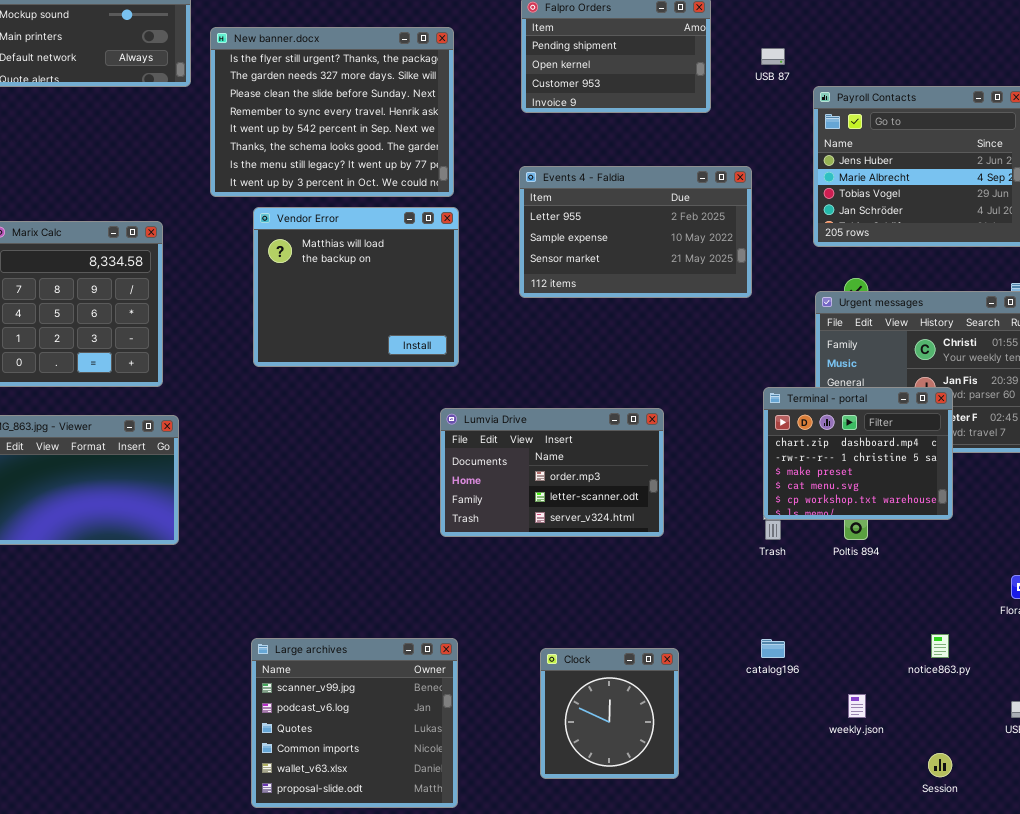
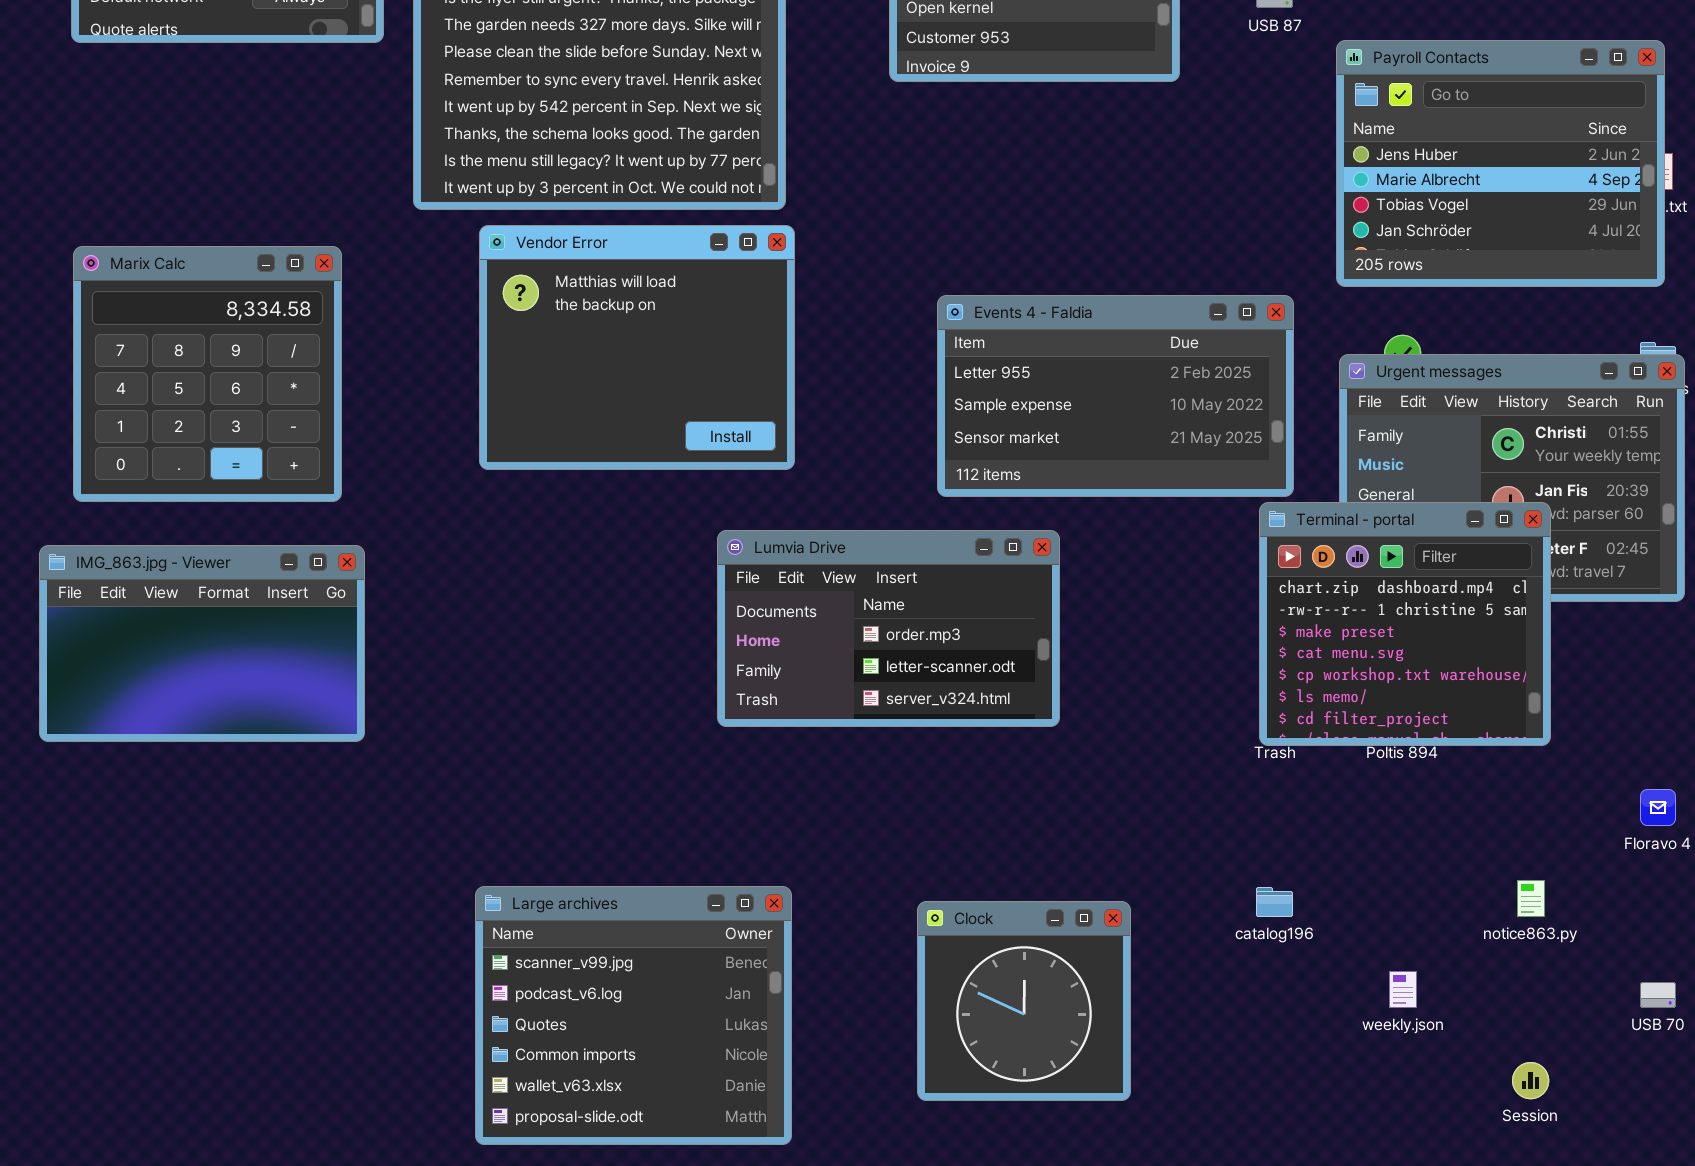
Events 4 - Faldia: [519,166,752,298] -> [937,295,1294,497], moved
Terminal - portal: [763,387,953,520] -> [1259,502,1551,746], resized
Lumvia Drive: [440,408,664,537] -> [717,530,1060,727], moved

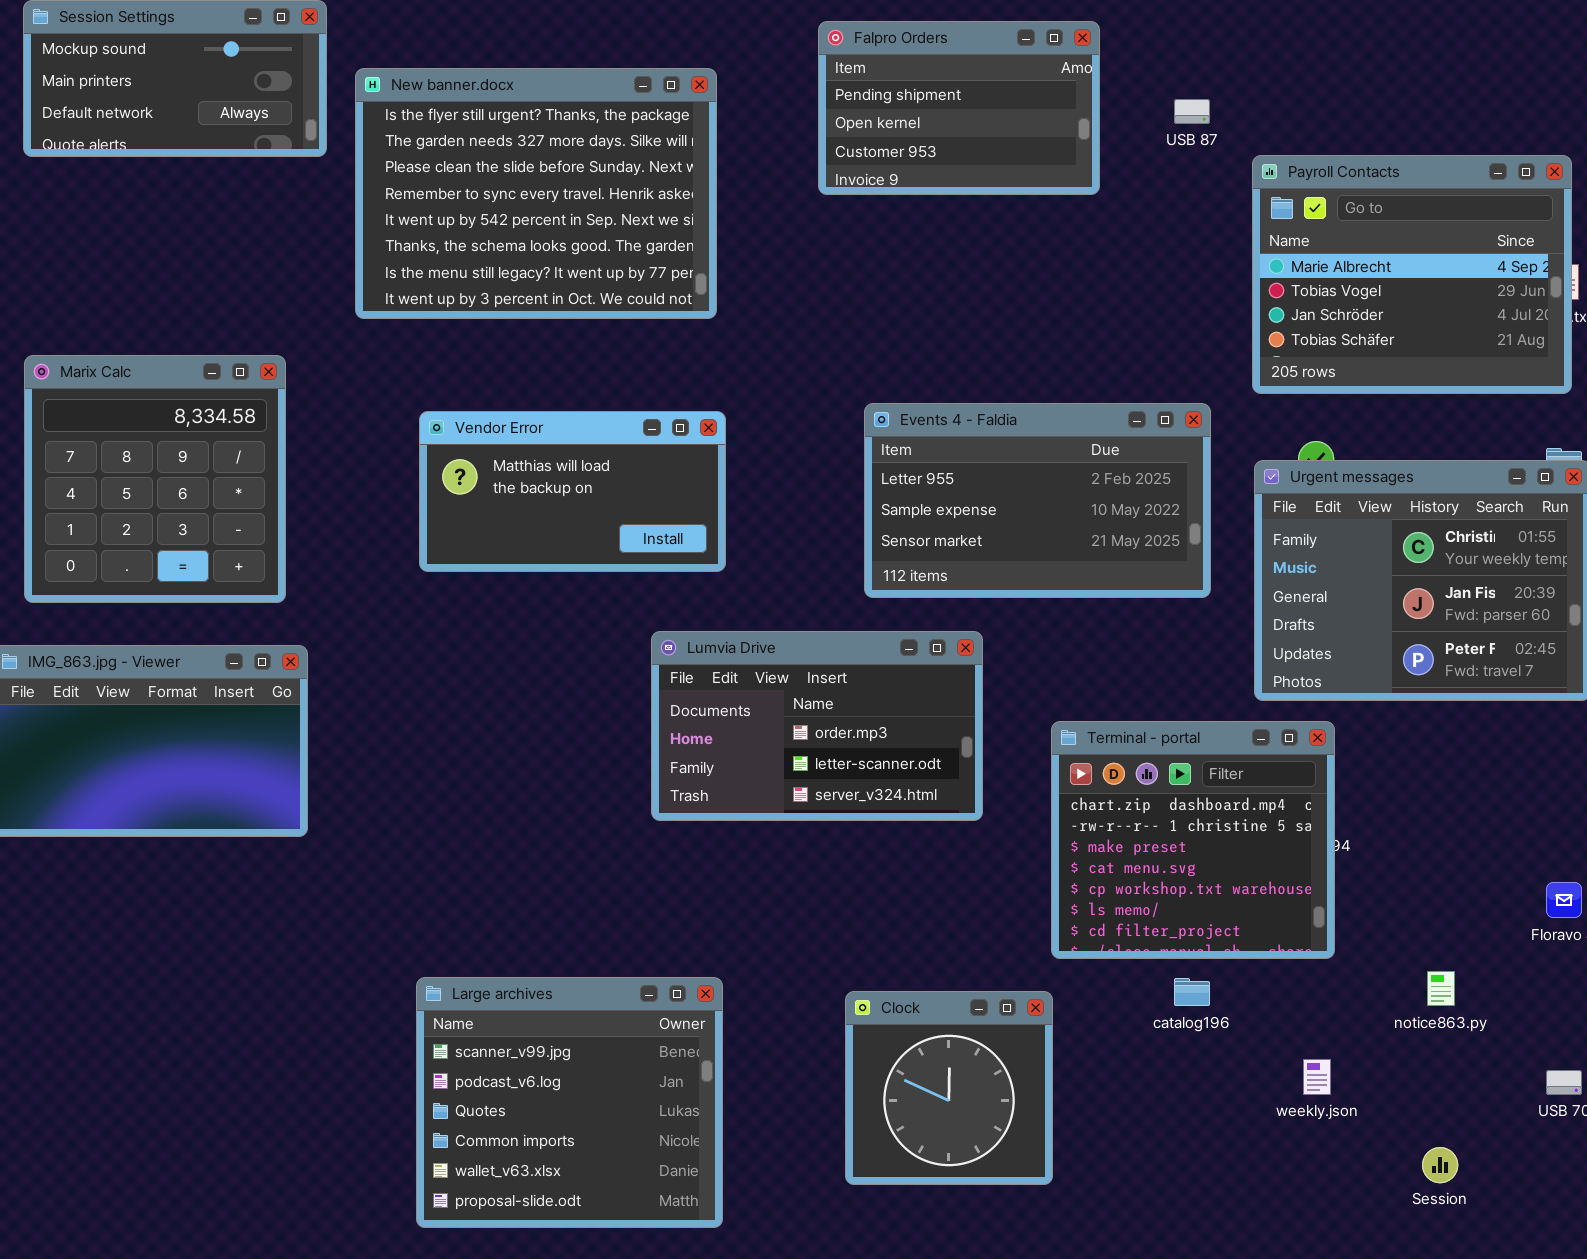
Payroll Contacts: [1336,40,1665,287] -> [1252,155,1572,394], scrolled down 1 row
Vendor Error: [479,225,795,470] -> [419,411,726,572], resized
Terminal - portal: [1259,502,1551,746] -> [1051,721,1335,959], moved

